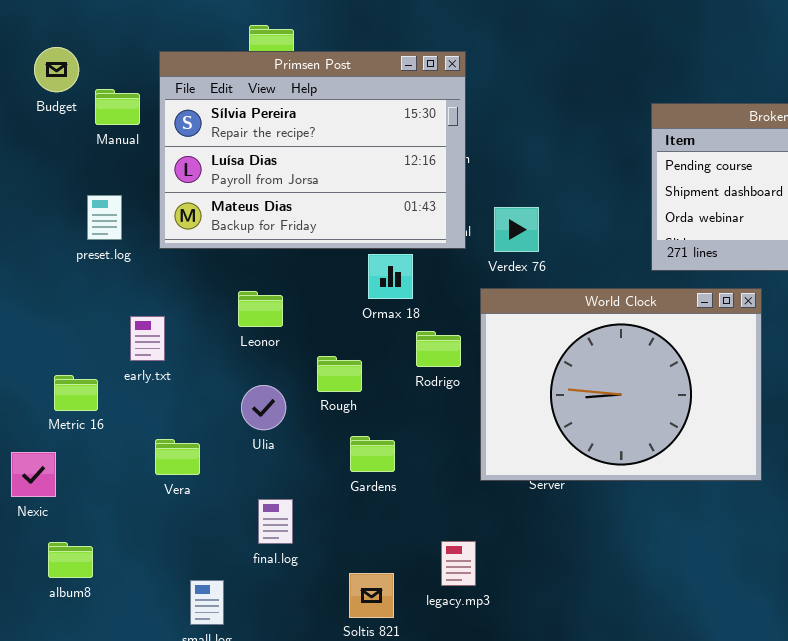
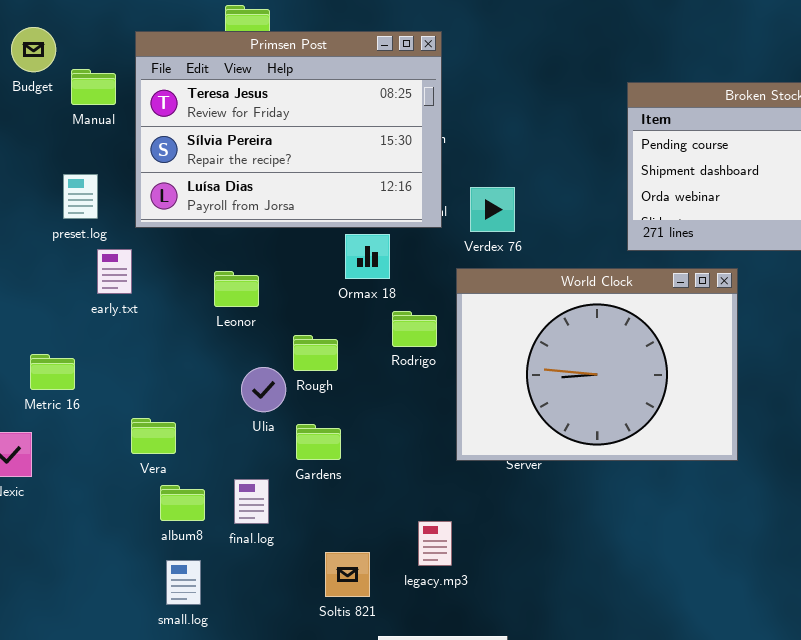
Primsen Post: [159,51,466,249] -> [135,31,442,228], scrolled up 1 row
early.txt: [130,316,165,361] -> [97,249,132,294], moved
Ulia: [241,385,286,430] -> [241,367,286,412], moved
Gardens: [350,436,395,472] -> [296,424,341,460], moved
album8: [48,542,93,578] -> [160,485,205,521], moved

